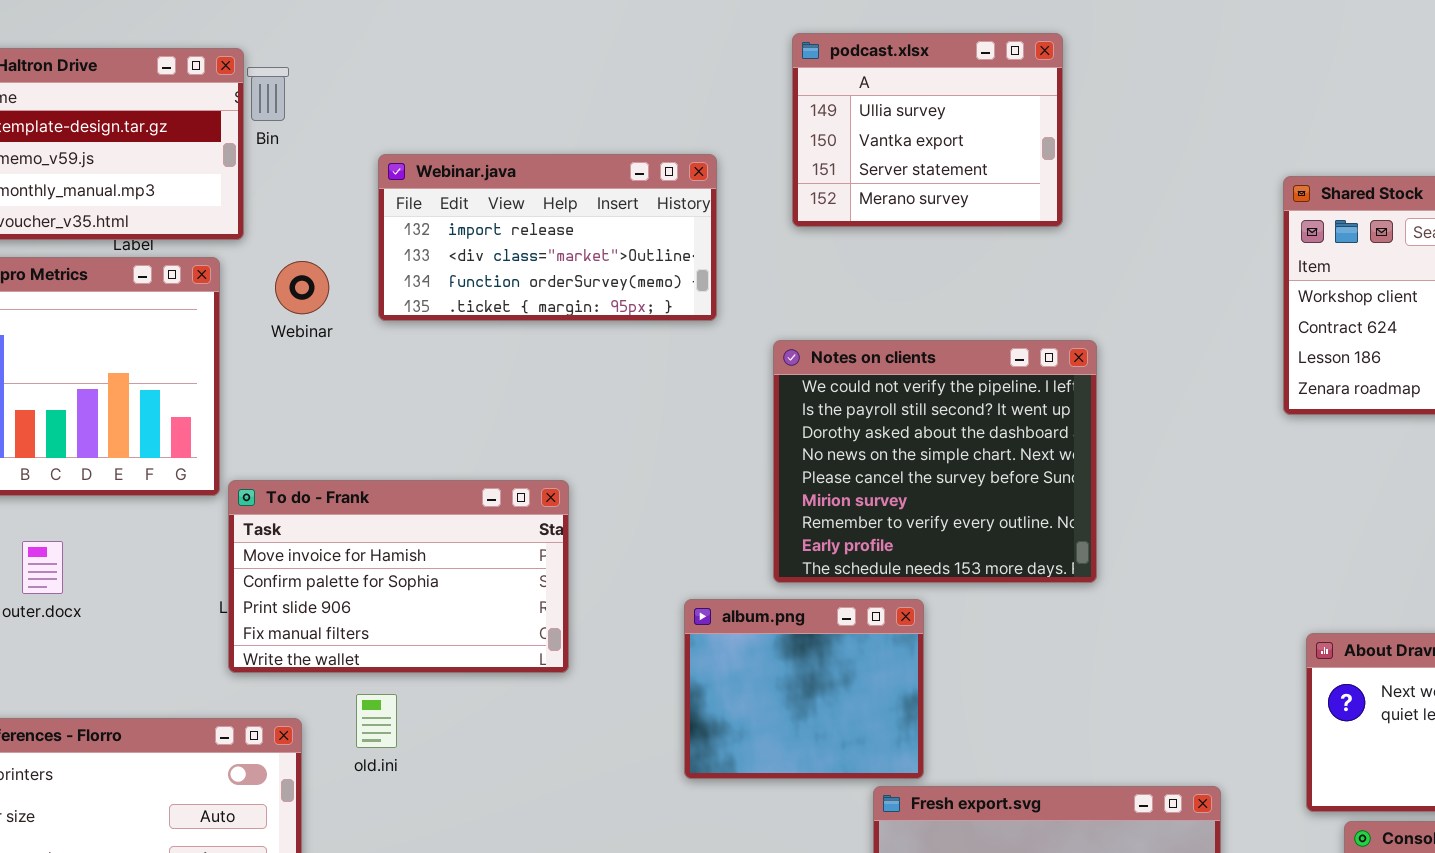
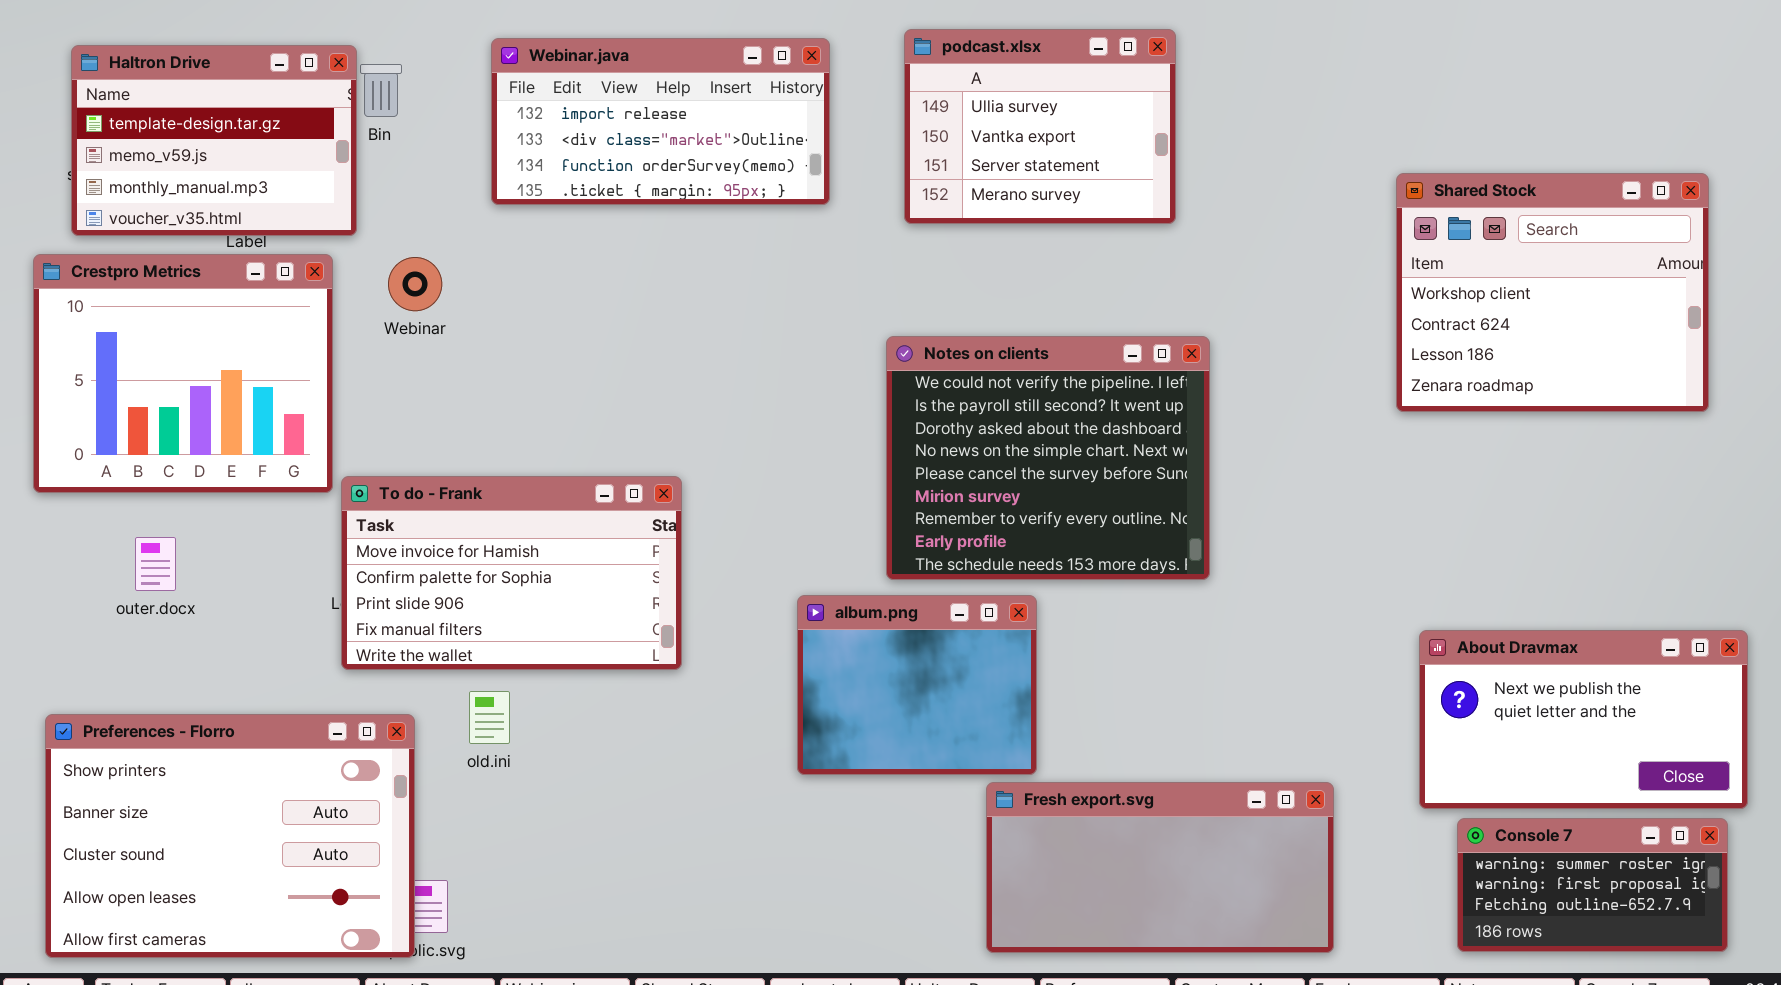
Webinar.java: [378,154,717,321] -> [491,38,830,205], moved

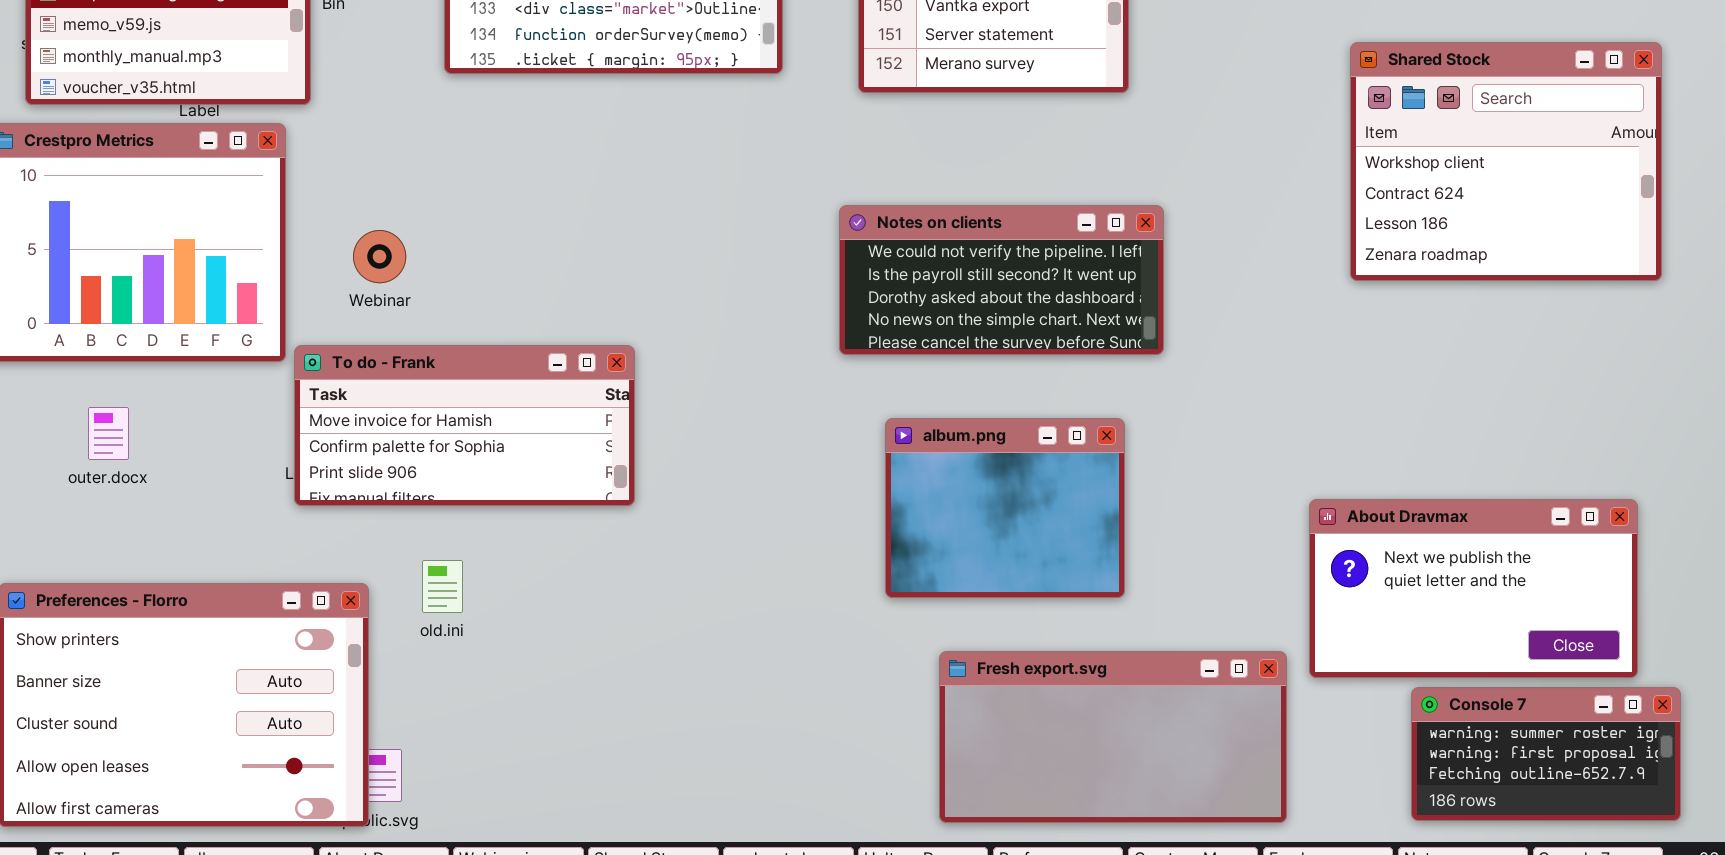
Webinar: [388,257,442,311] -> [353,230,406,283], moved
Notes on clients: [886,336,1210,580] -> [839,205,1164,355], resized
To do - Frank: [341,476,682,670] -> [294,345,635,506], resized
album.png: [797,595,1037,775] -> [885,418,1125,598], moved
About Dravmax: [1419,630,1748,809] -> [1309,499,1638,678], moved

